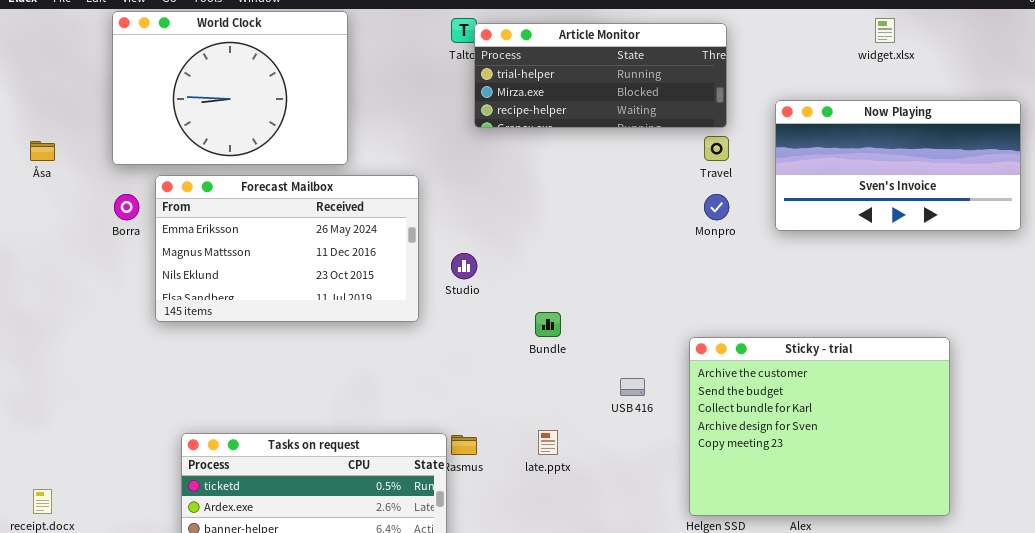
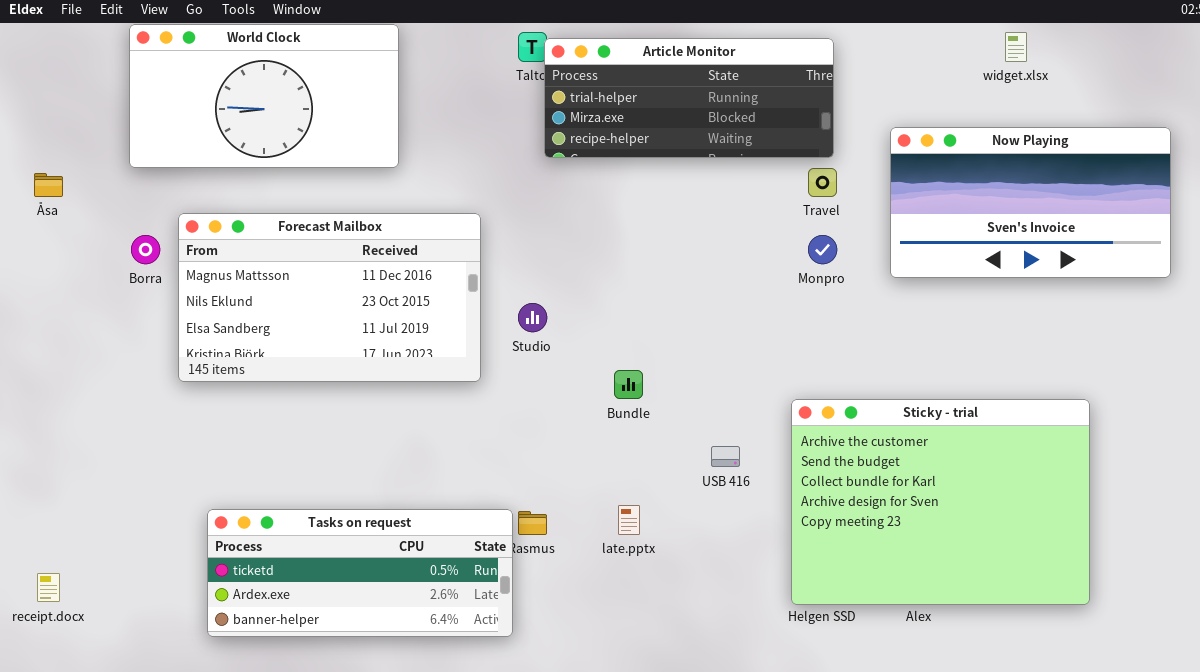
World Clock: [112,11,348,165] -> [129,24,399,168], resized
Forecast Mailbox: [155,175,419,322] -> [178,213,481,382], scrolled down 1 row

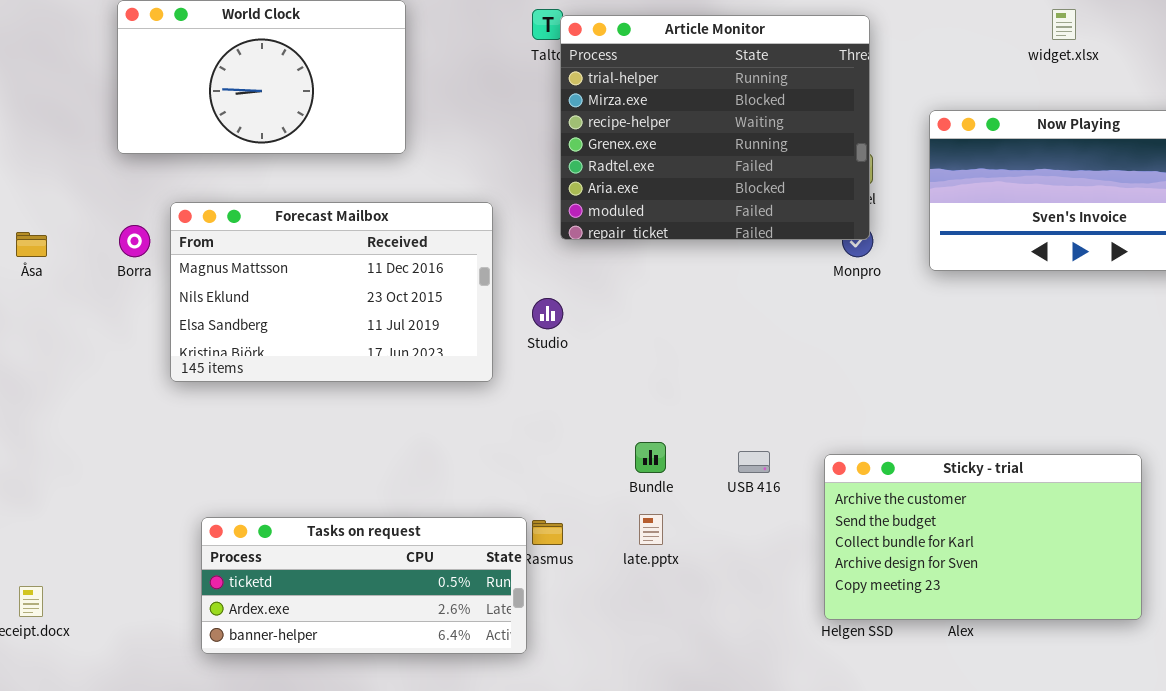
Article Monitor: [544,38,834,158] -> [560,15,870,240], resized
Åsa: [34,173,63,197] -> [16,232,47,257], moved
Bundle: [614,370,643,399] -> [635,442,666,473], moved
Sticky - trial: [791,399,1090,605] -> [824,454,1142,620], resized

